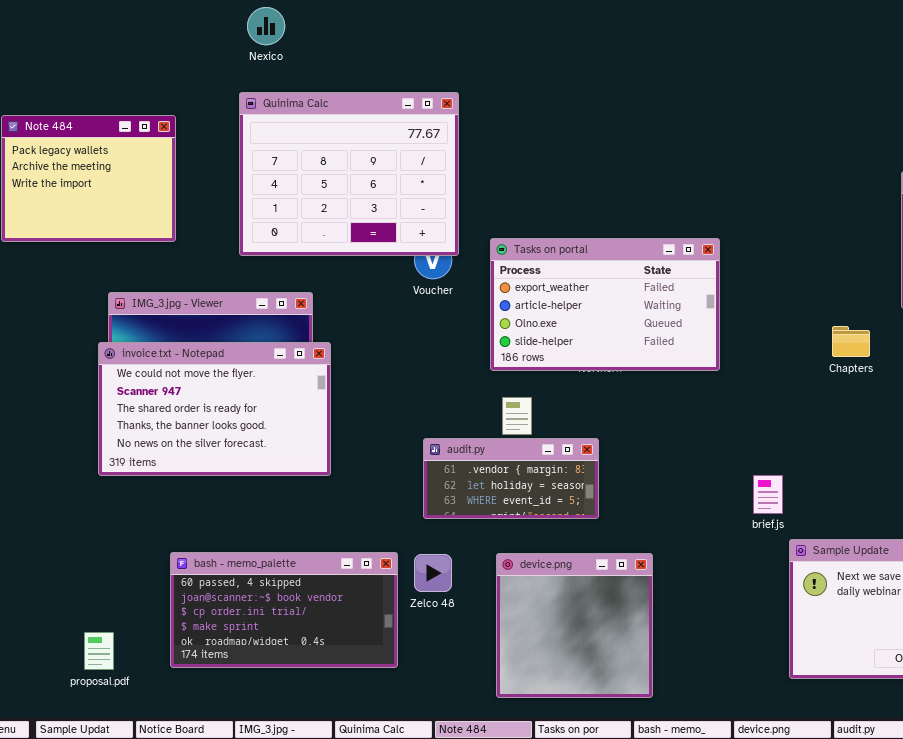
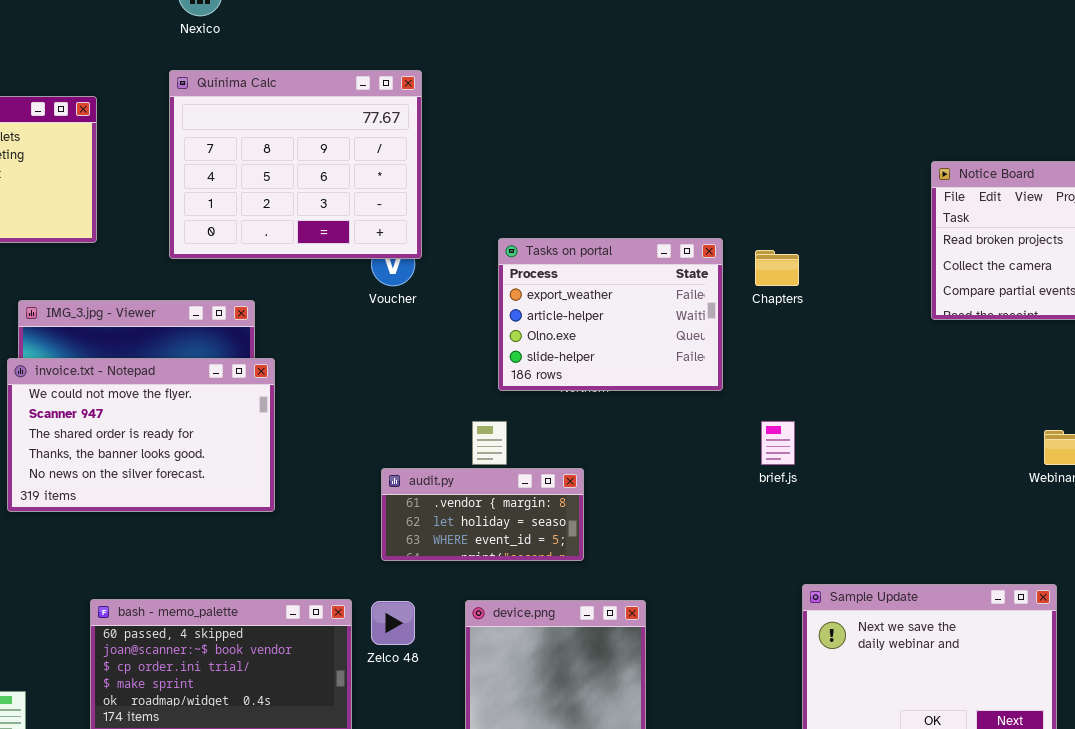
Tasks on portal: [490,238,720,371] -> [498,238,723,391], resized
Chapters: [832,326,870,357] -> [755,250,799,286], moved
brief.js: [753,475,783,514] -> [761,421,795,465], moved

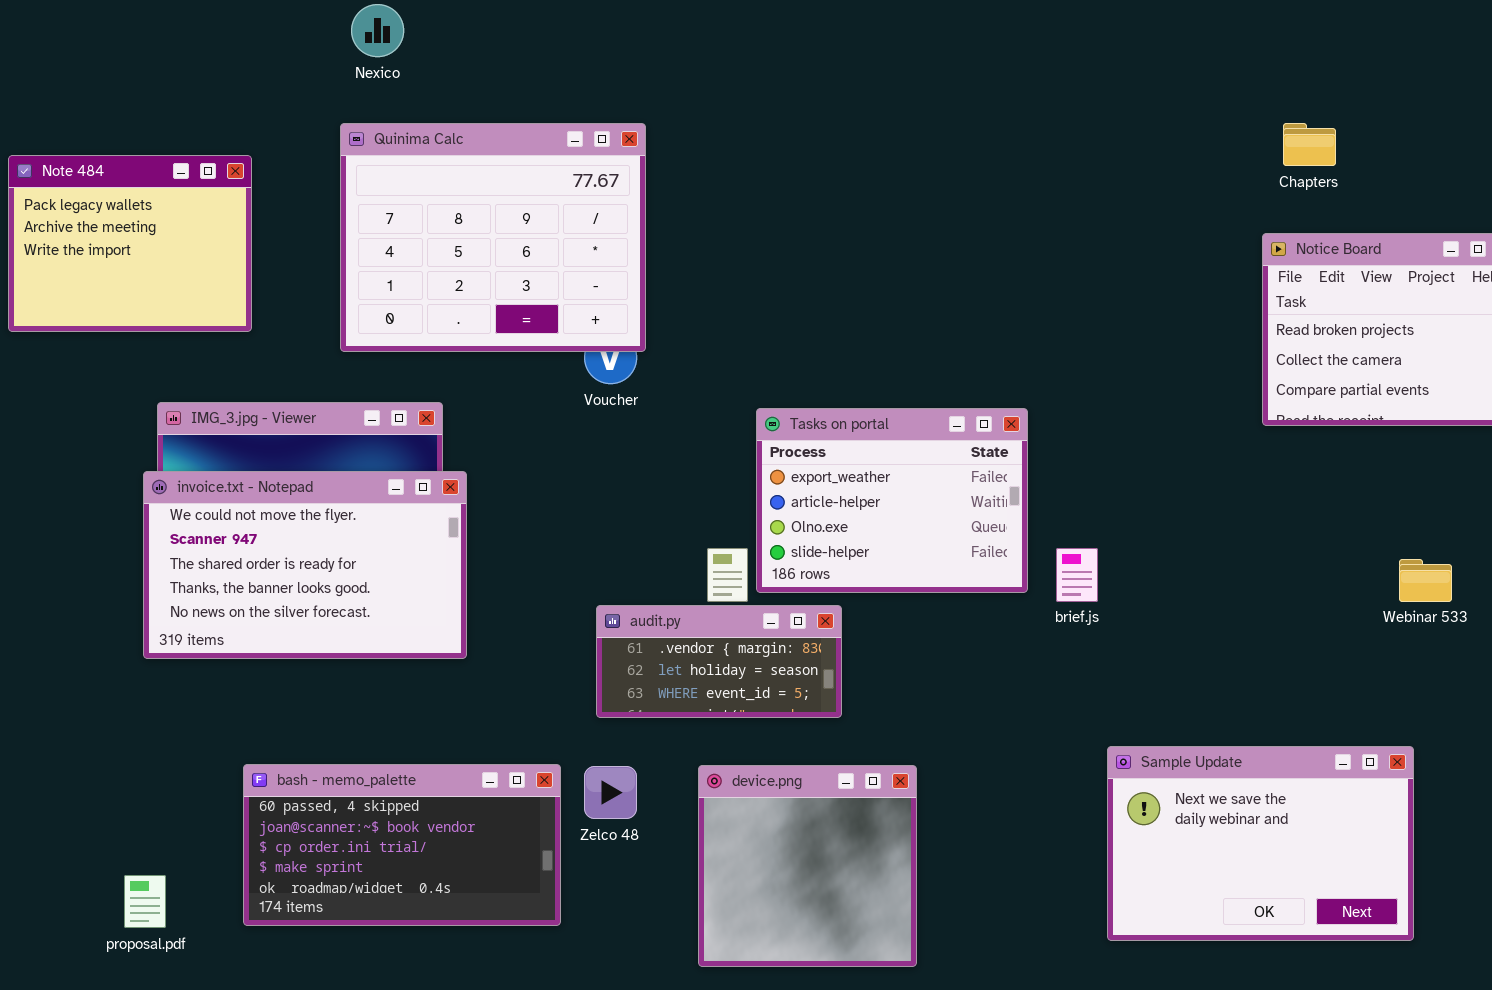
Tasks on portal: [498,238,723,391] -> [756,408,1028,593], moved
Chapters: [755,250,799,286] -> [1283,123,1336,166], moved

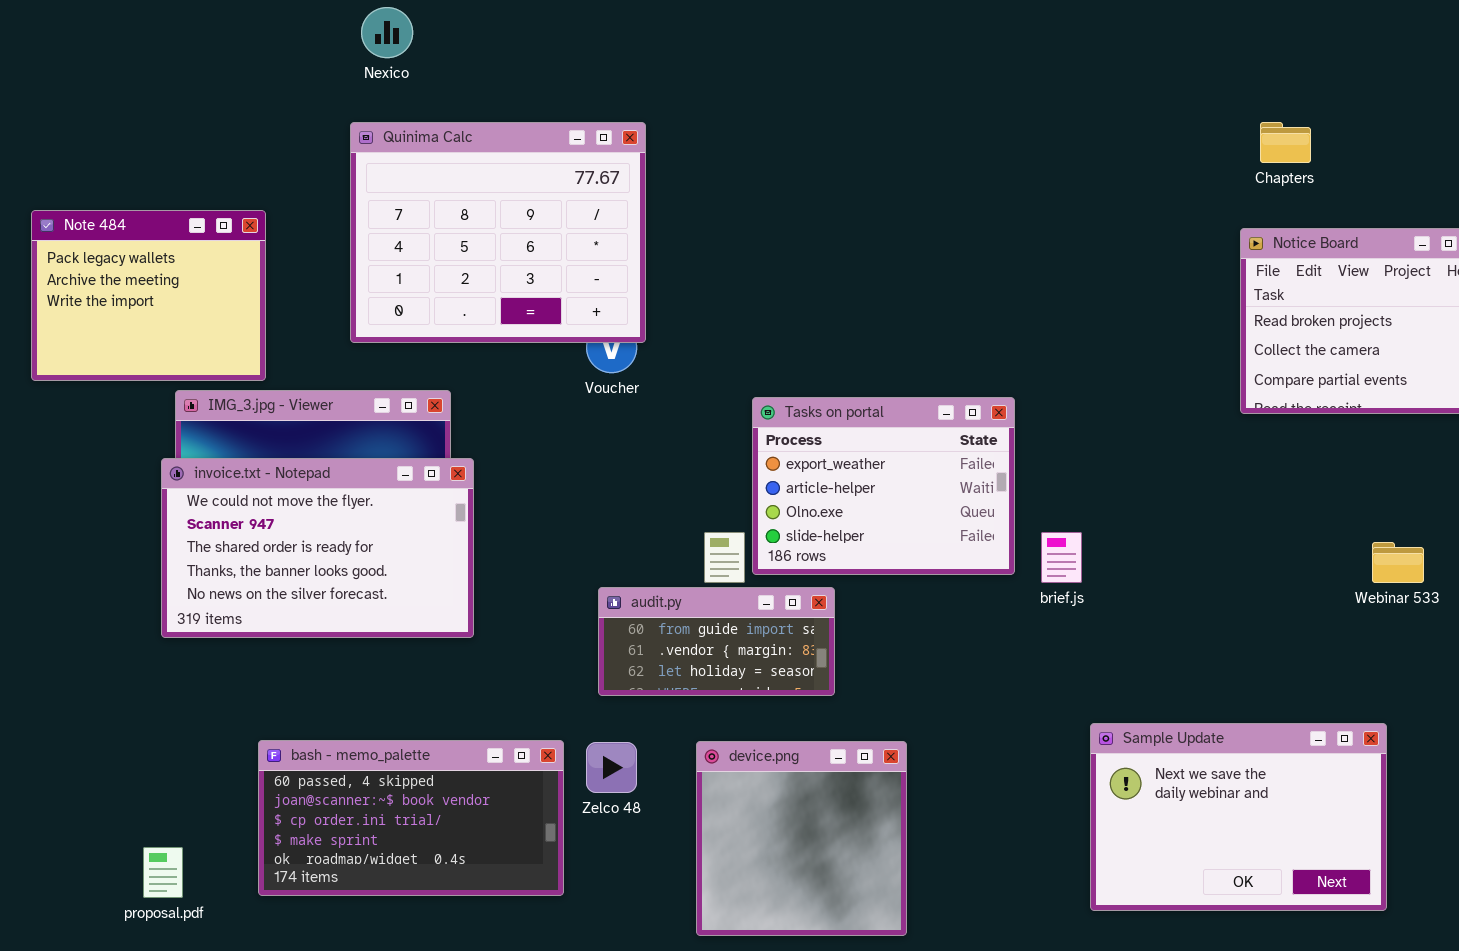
Note 484: [8,155,252,332] -> [31,210,266,381], moved
audit.py: [596,605,842,718] -> [598,587,835,696], scrolled up 1 row

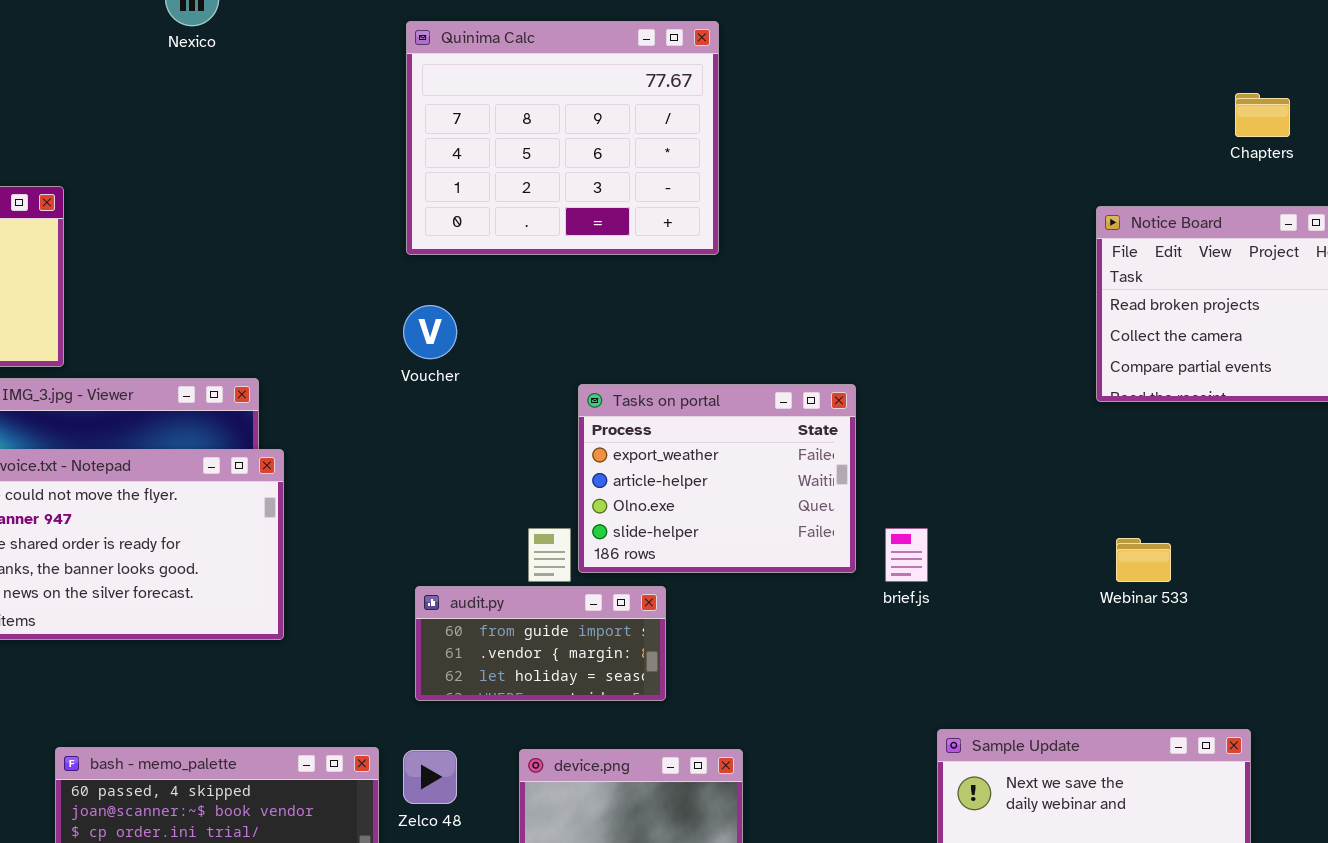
Quinima Calc: [350,122,646,343] -> [406,21,719,255], moved
Chapters: [1260,122,1311,163] -> [1235,93,1290,137], moved
Webinar 533: [1372,542,1424,583] -> [1116,538,1171,582], moved

